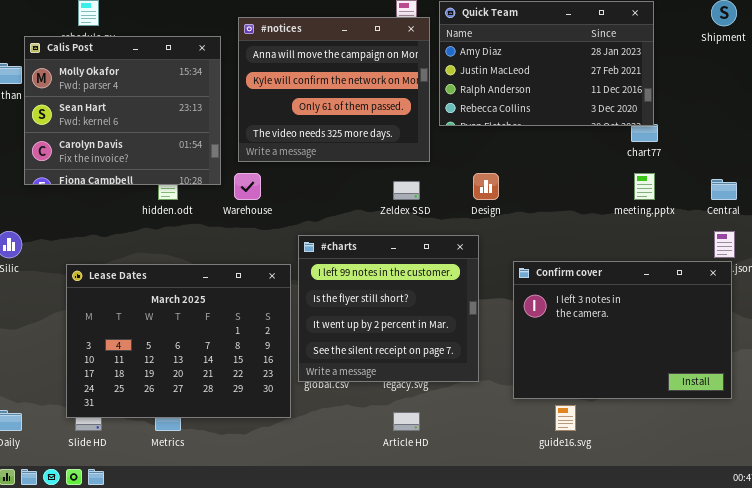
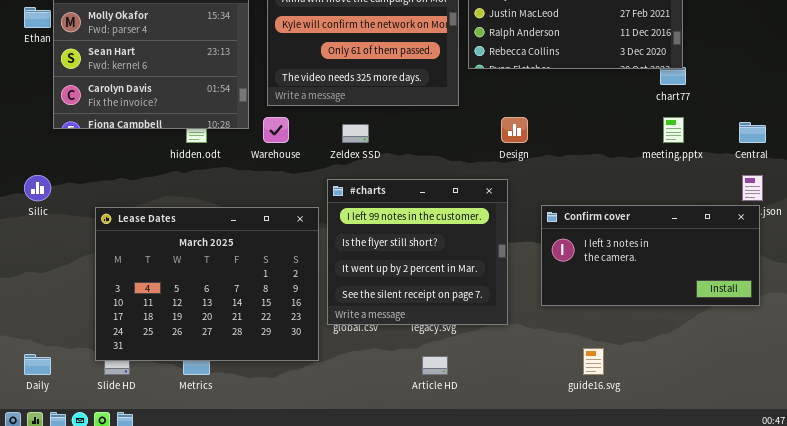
Zeldex SSD: [393,181,420,200] -> [342,124,369,143], moved
Confirm cover: [513,261,732,399] -> [541,205,760,306], resized

